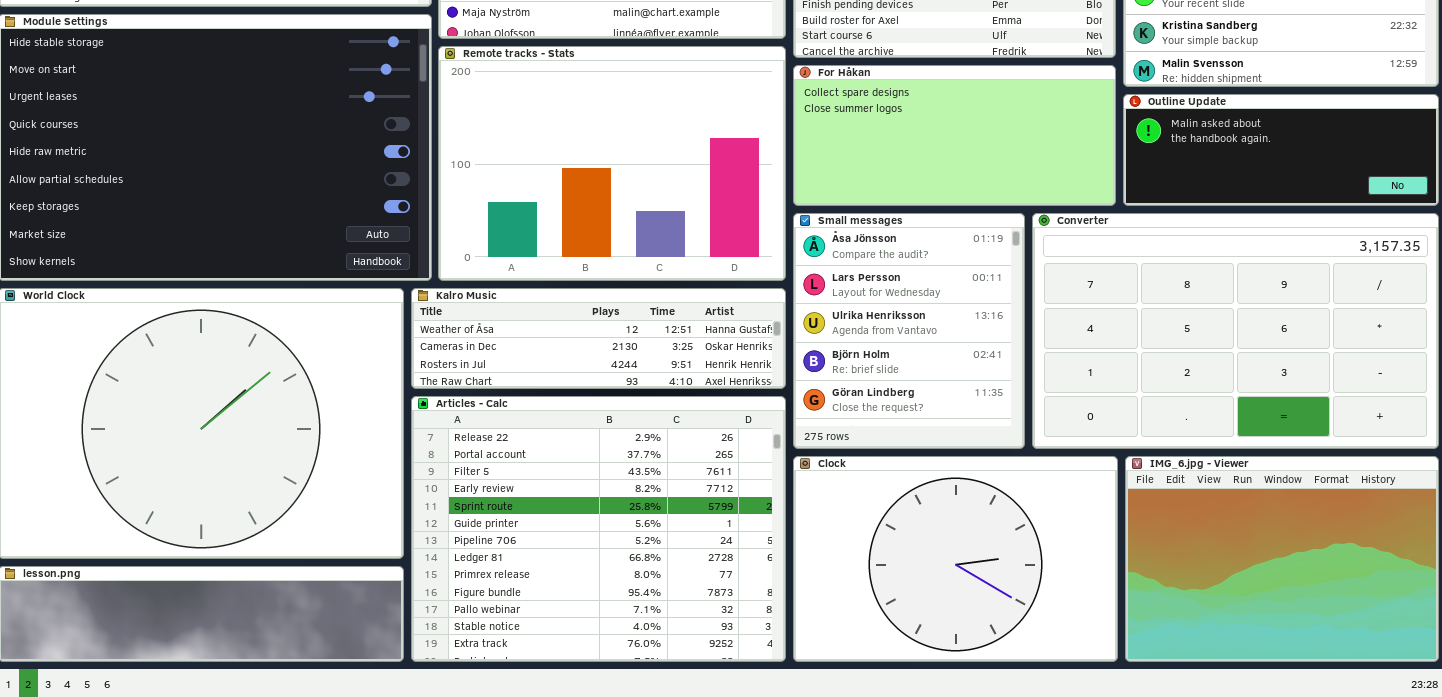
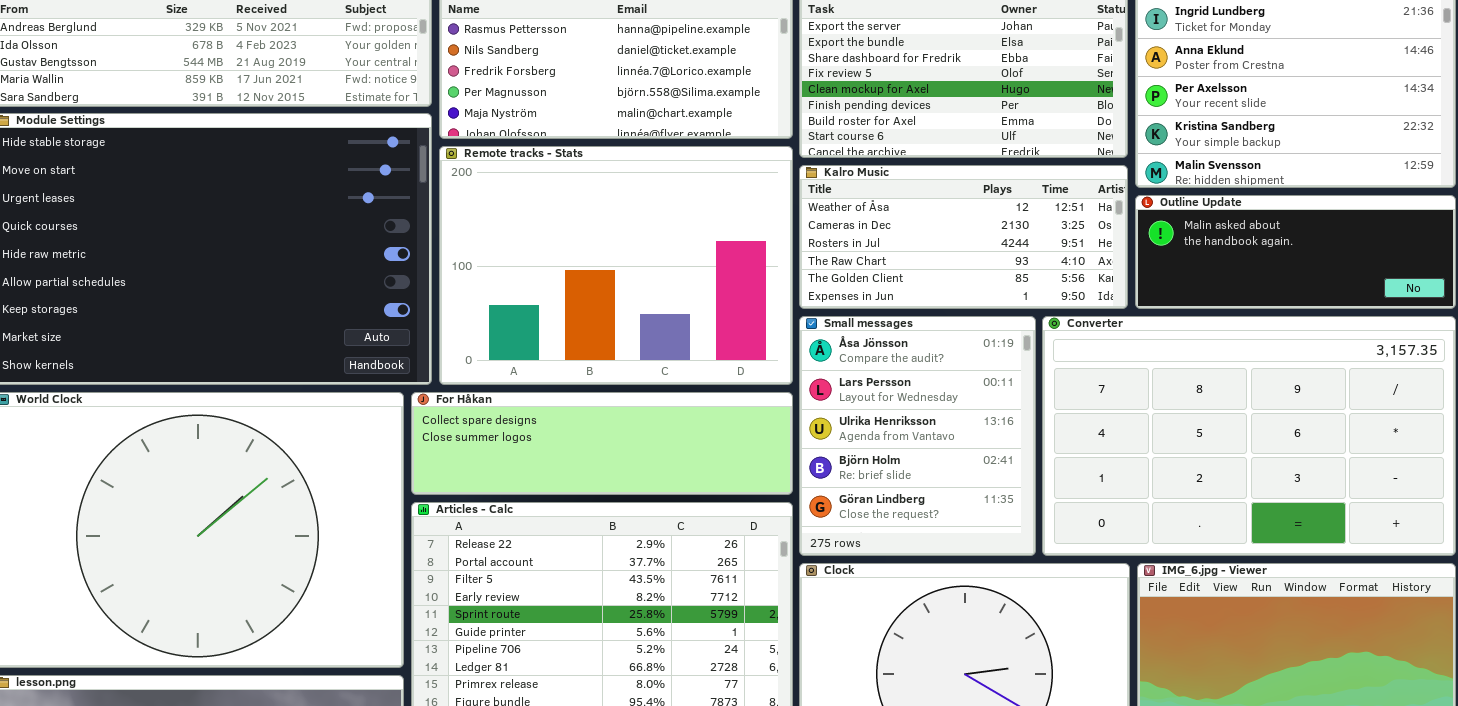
For Håkan: [793,65,1116,206] -> [411,392,793,495], moved, resized
Kalro Music: [411,288,786,389] -> [799,165,1128,309], moved, resized

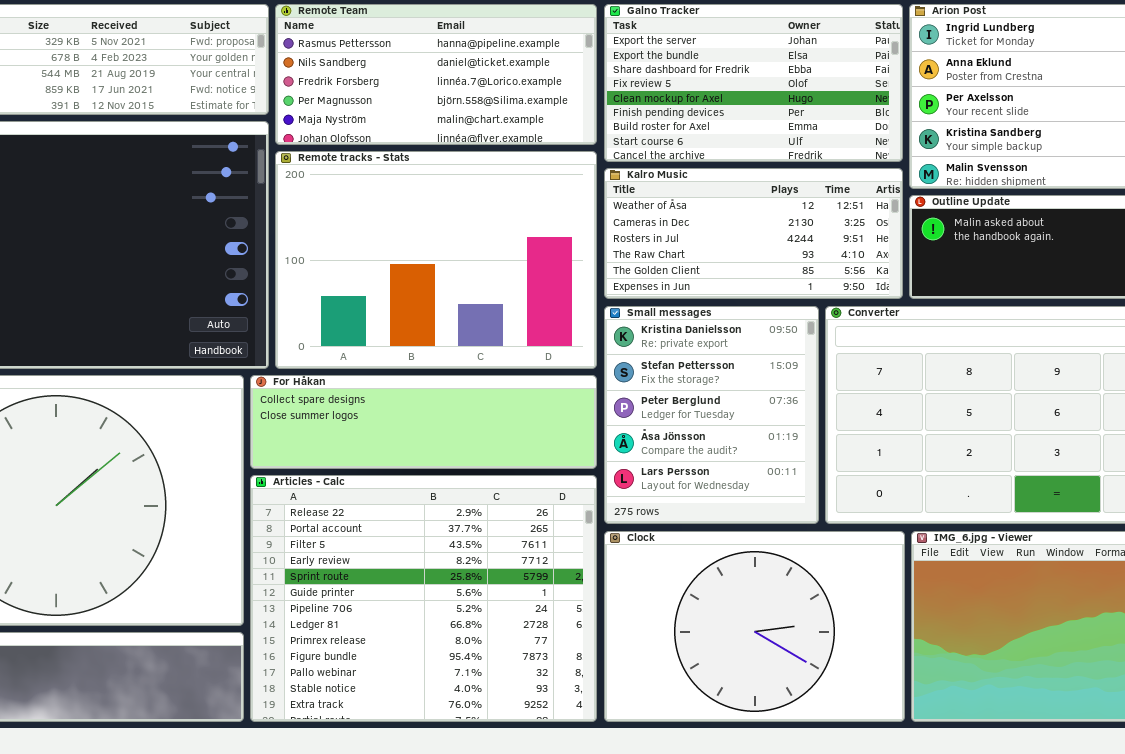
Small messages: [799,316,1036,556] -> [604,306,819,524], scrolled up 3 rows

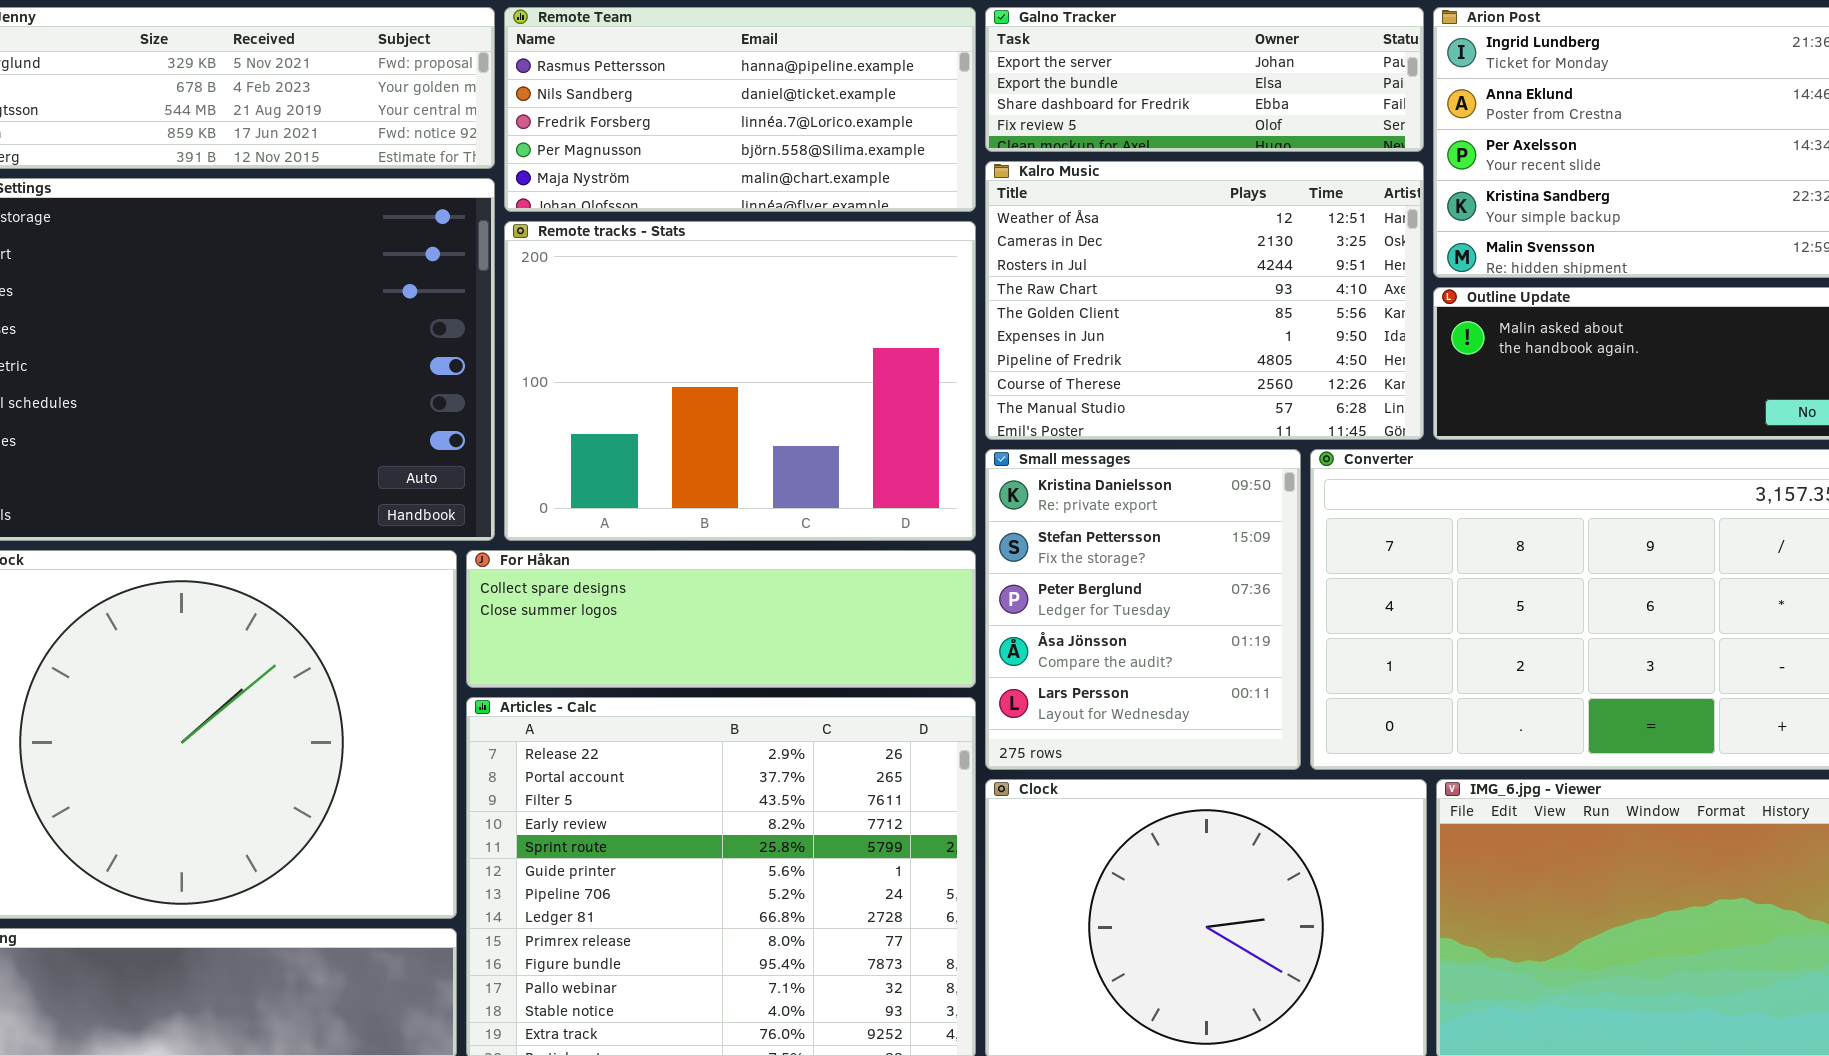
Galno Tracker: [604,4,903,162] -> [985,7,1424,152], resized
Kalro Music: [604,168,903,299] -> [985,161,1424,440], resized

